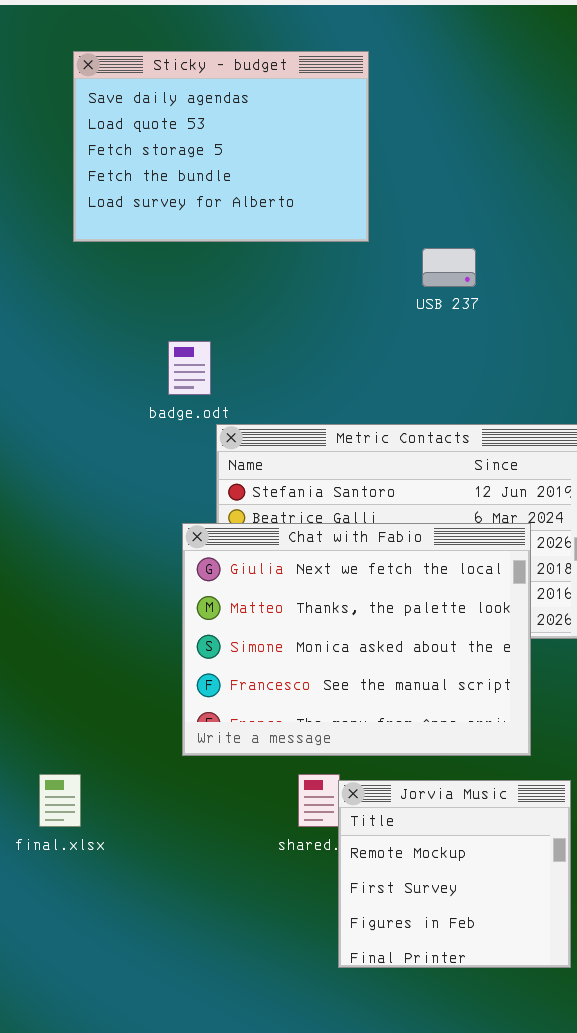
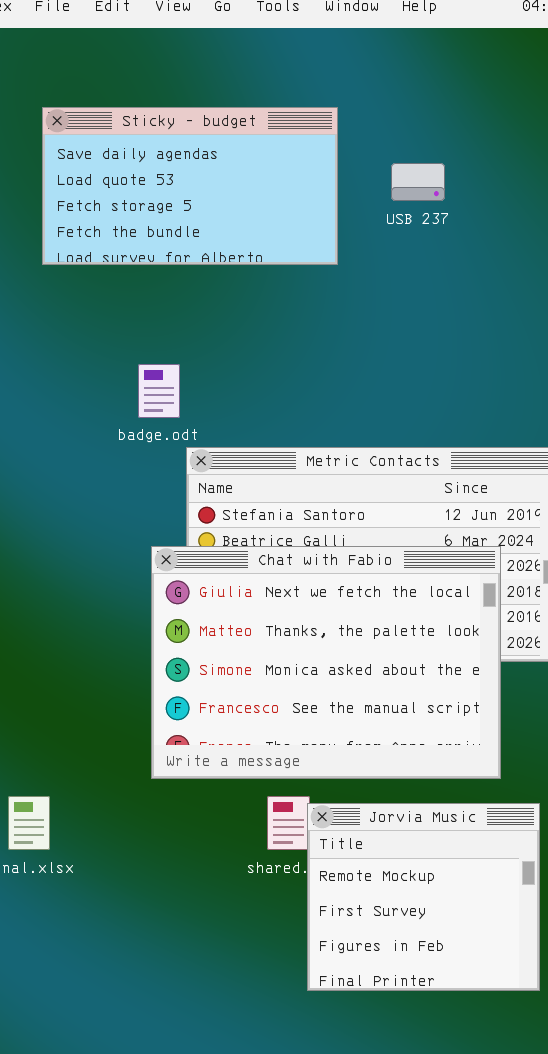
Sticky - budget: [73,51,369,242] -> [42,107,338,265], resized
USB 237: [422,248,476,287] -> [391,163,445,201], moved

